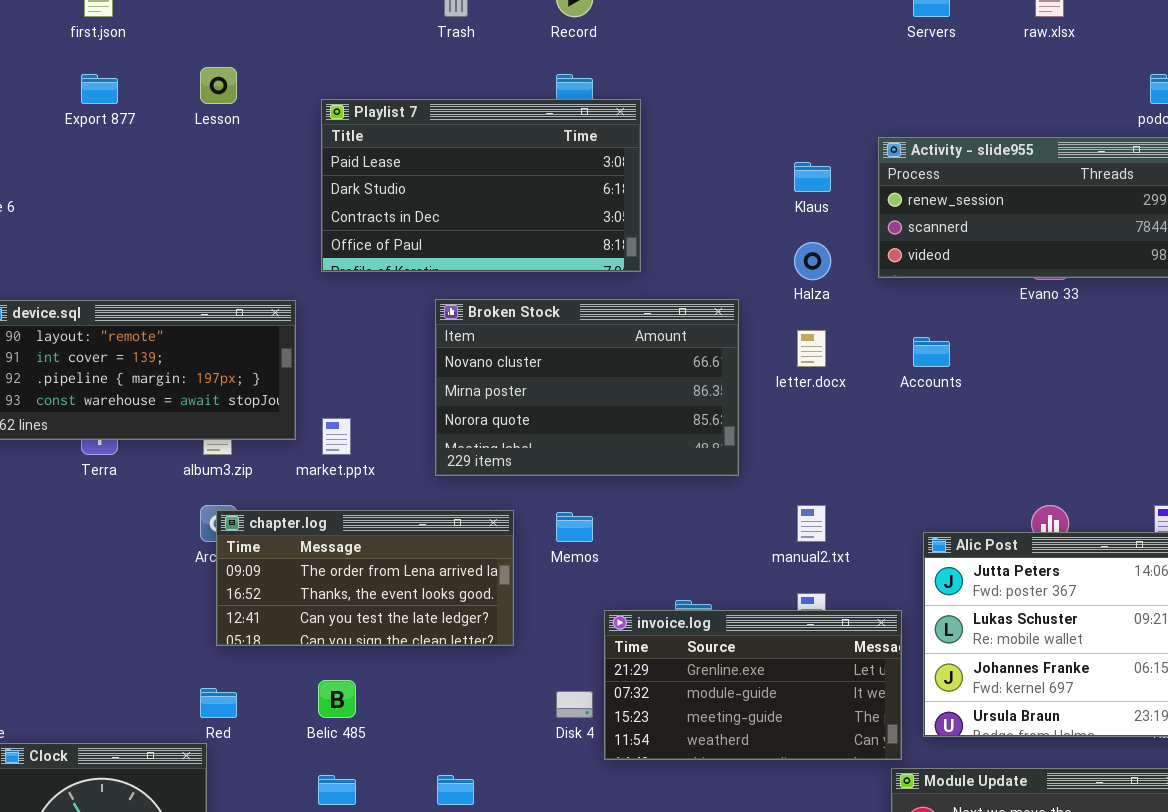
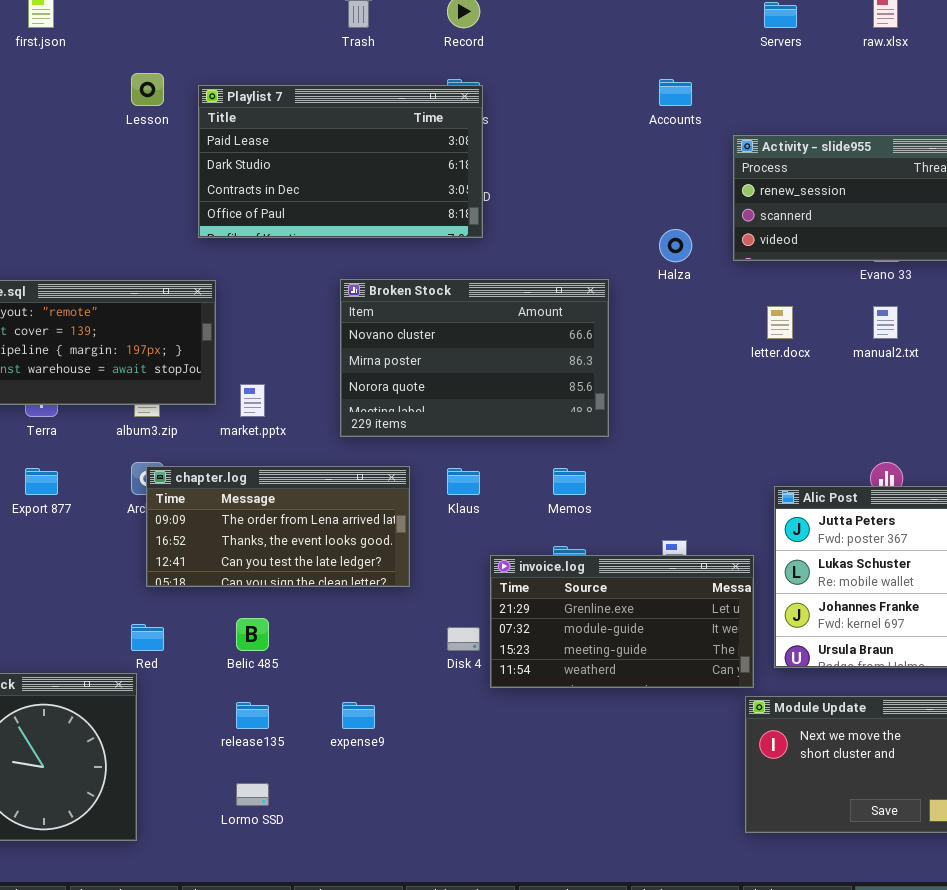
Export 877: [81,74,118,104] -> [25,468,58,495], moved
Playlist 7: [321,99,641,272] -> [198,85,483,238], moved
Klaus: [794,162,831,192] -> [447,468,480,495], moved
letter.docx: [797,330,826,367] -> [767,306,793,339], moved
Accounts: [913,337,950,367] -> [659,79,692,106], moved
manual2.txt: [797,505,826,542] -> [873,306,898,339], moved
Memos: [556,512,593,542] -> [553,468,586,495], moved

